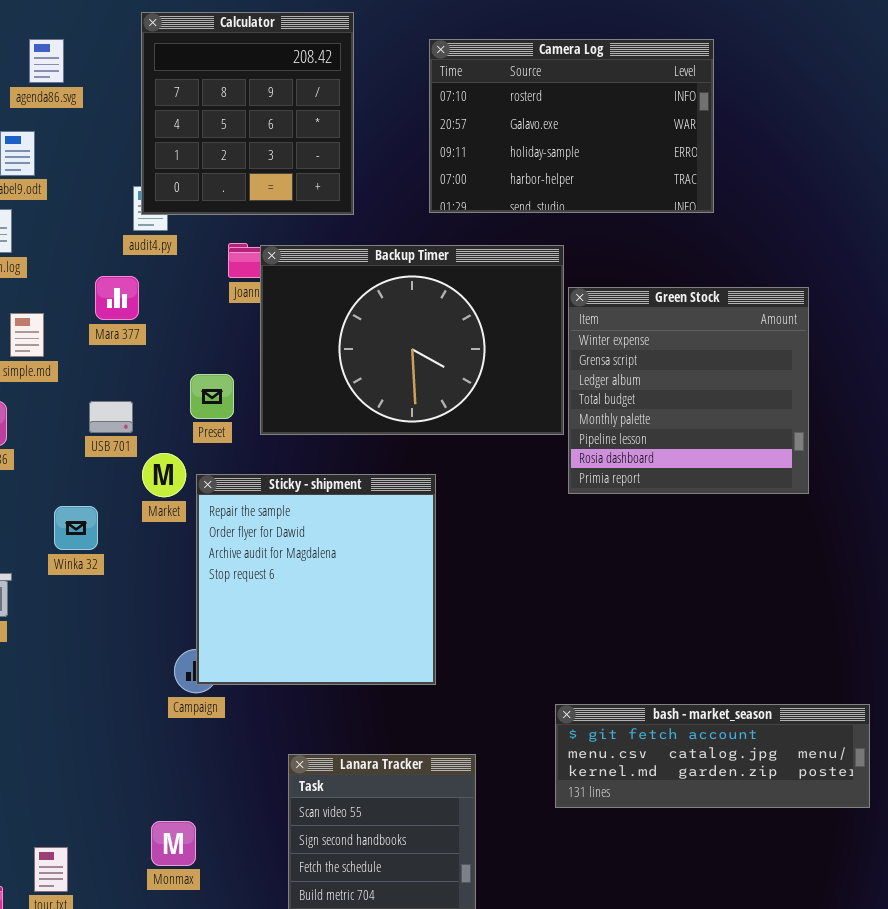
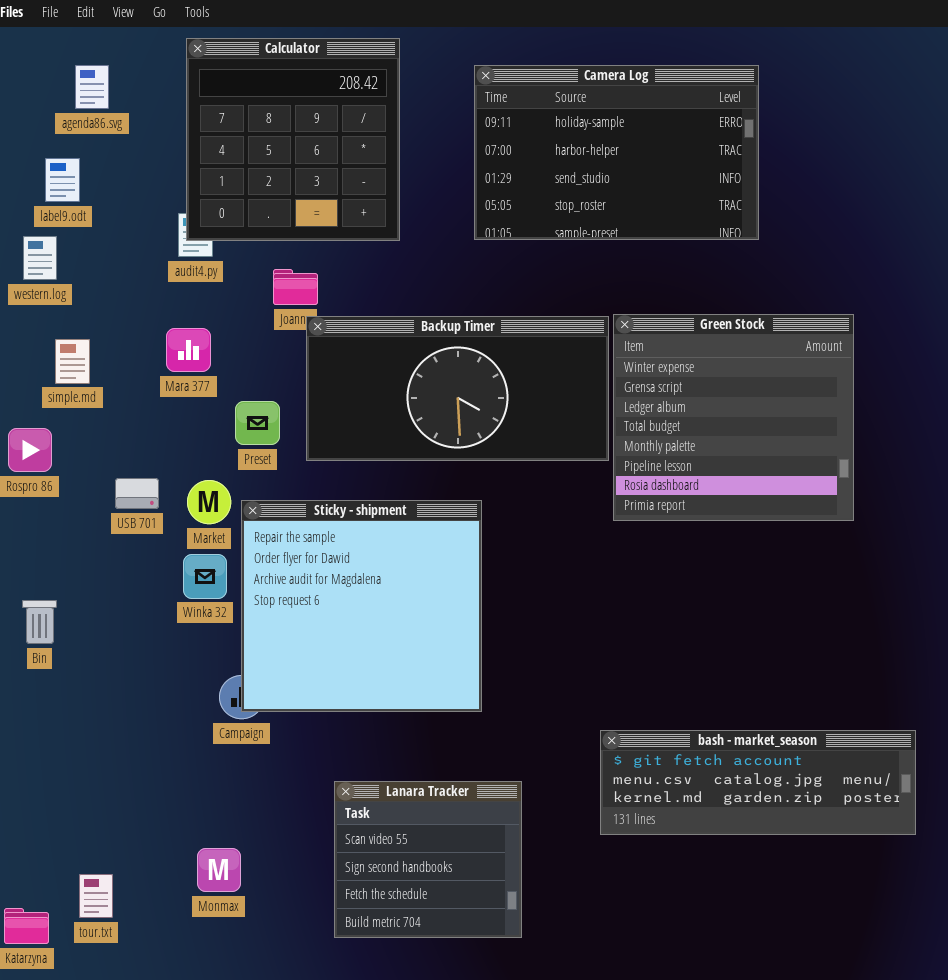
Camera Log: [429,39,714,213] -> [474,65,759,240], scrolled down 2 rows
Backup Timer: [260,245,564,435] -> [306,316,609,461], resized
Mara 377: [95,276,139,320] -> [166,328,211,372], moved
USB 701: [89,401,133,433] -> [115,478,159,509], moved
Winka 32: [54,506,98,550] -> [183,554,227,599], moved

